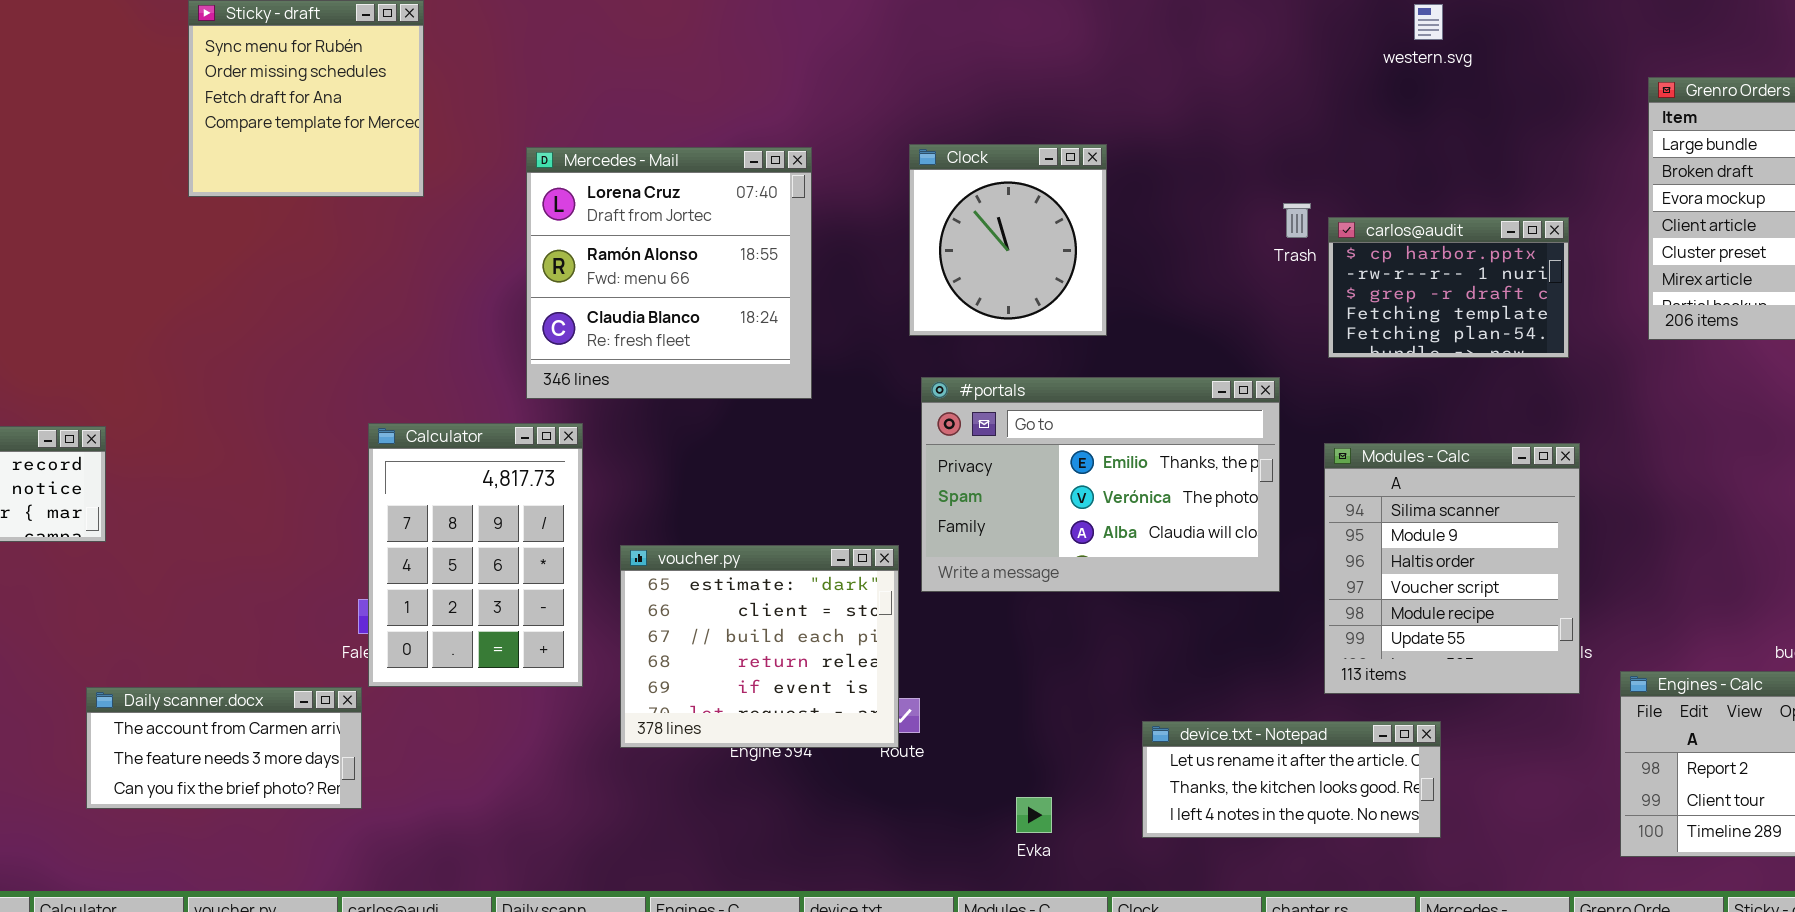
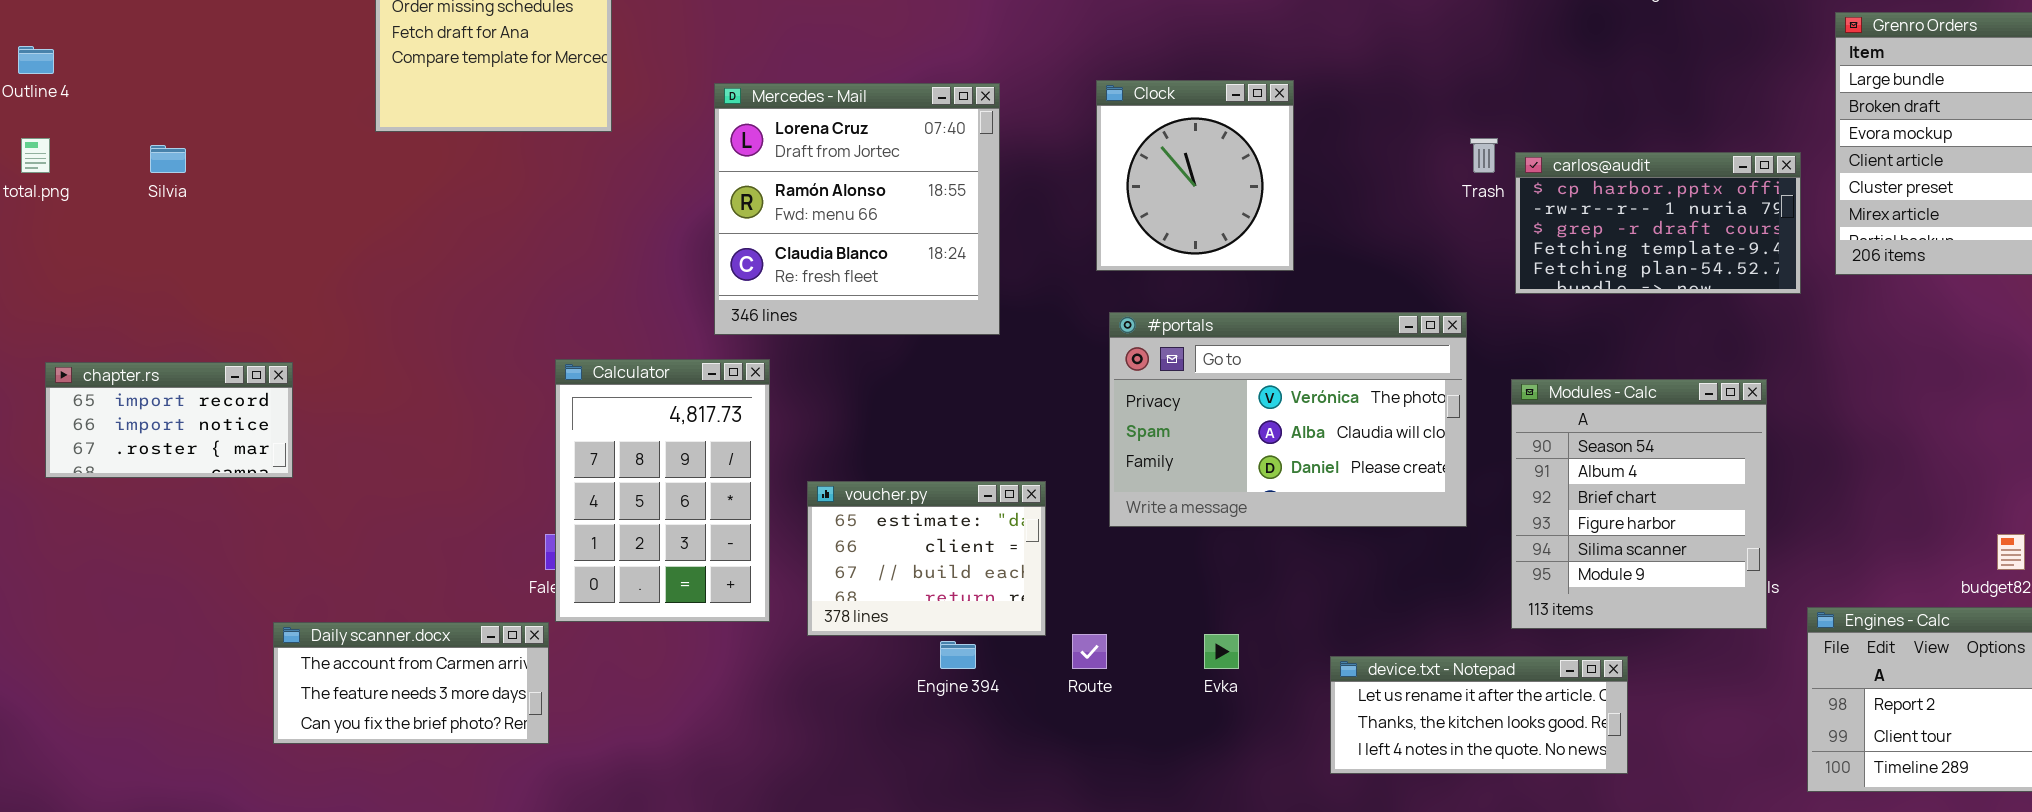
carlos@audit: [1328,217,1569,358] -> [1515,152,1801,294], resized
#portals: [921,377,1280,592] -> [1109,312,1467,527], scrolled down 1 row
Modules - Calc: [1324,443,1580,694] -> [1511,379,1767,629], scrolled up 4 rows
voucher.py: [620,545,899,748] -> [807,481,1046,636], resized
Evka: [1016,797,1052,833] -> [1204,634,1239,669], moved

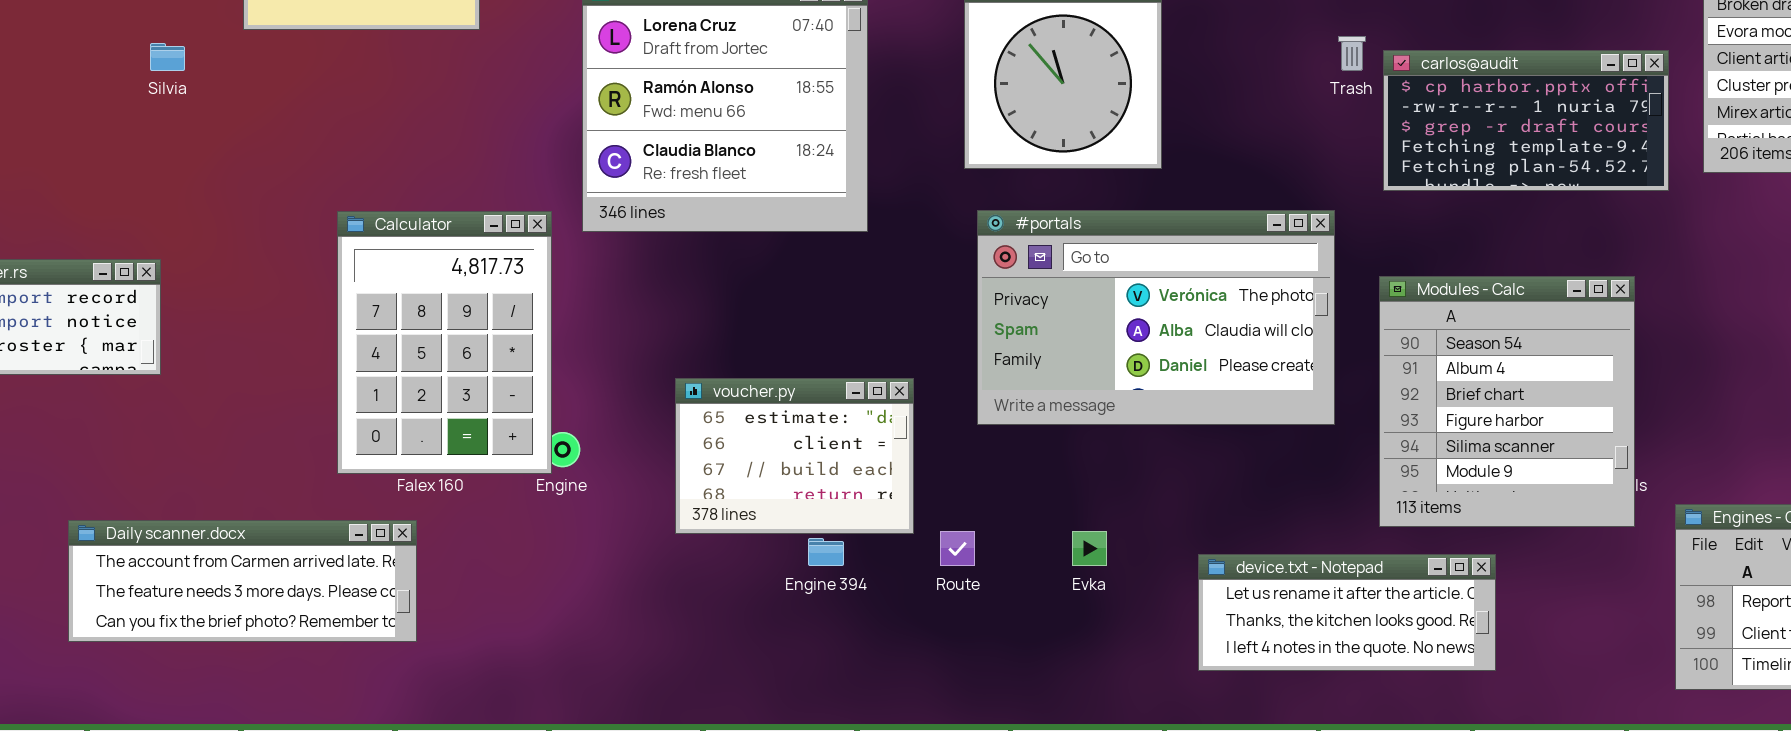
Silvia: [150,145,186,173] -> [150,43,185,71], moved
Calculator: [555,359,770,622] -> [337,211,552,474], moved
Daily scanner.docx: [273,622,549,744] -> [68,520,417,642], resized

